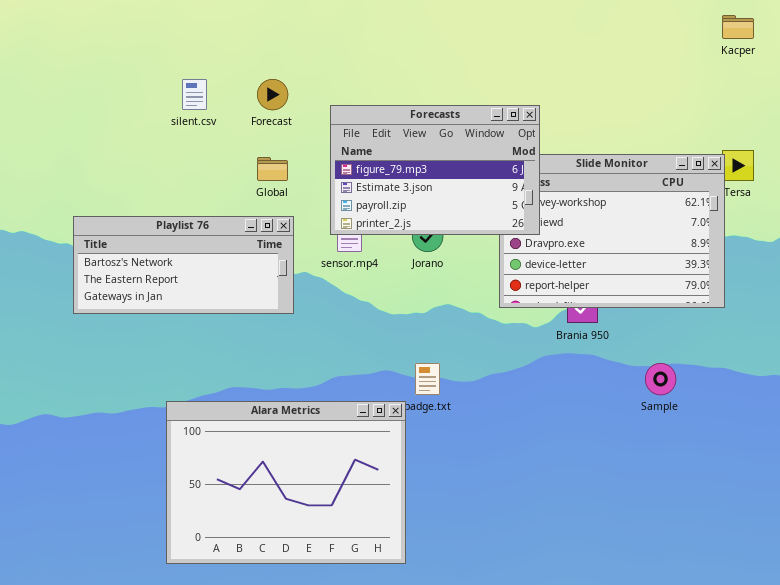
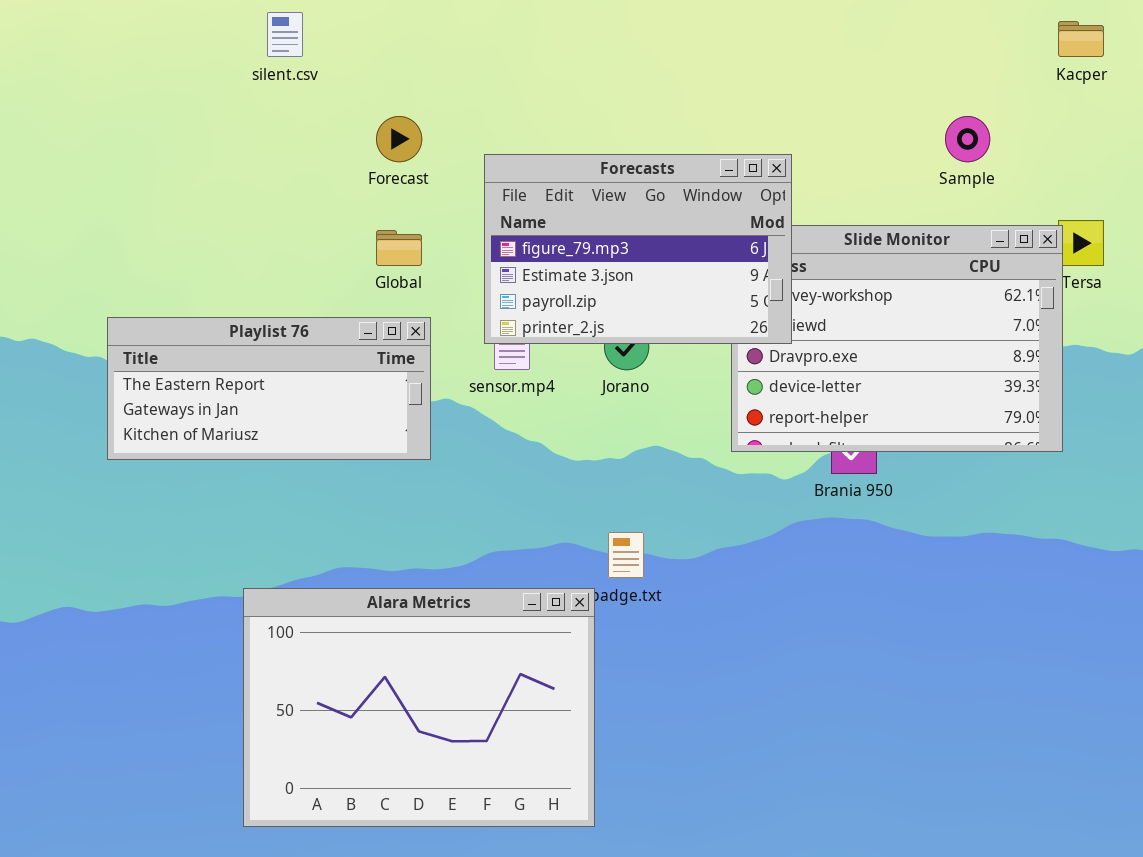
silent.csv: [182,79,207,110] -> [267,12,303,57], moved
Playlist 76: [73,216,294,314] -> [107,317,431,460], scrolled down 1 row
Sample: [645,363,676,395] -> [945,116,990,162], moved

